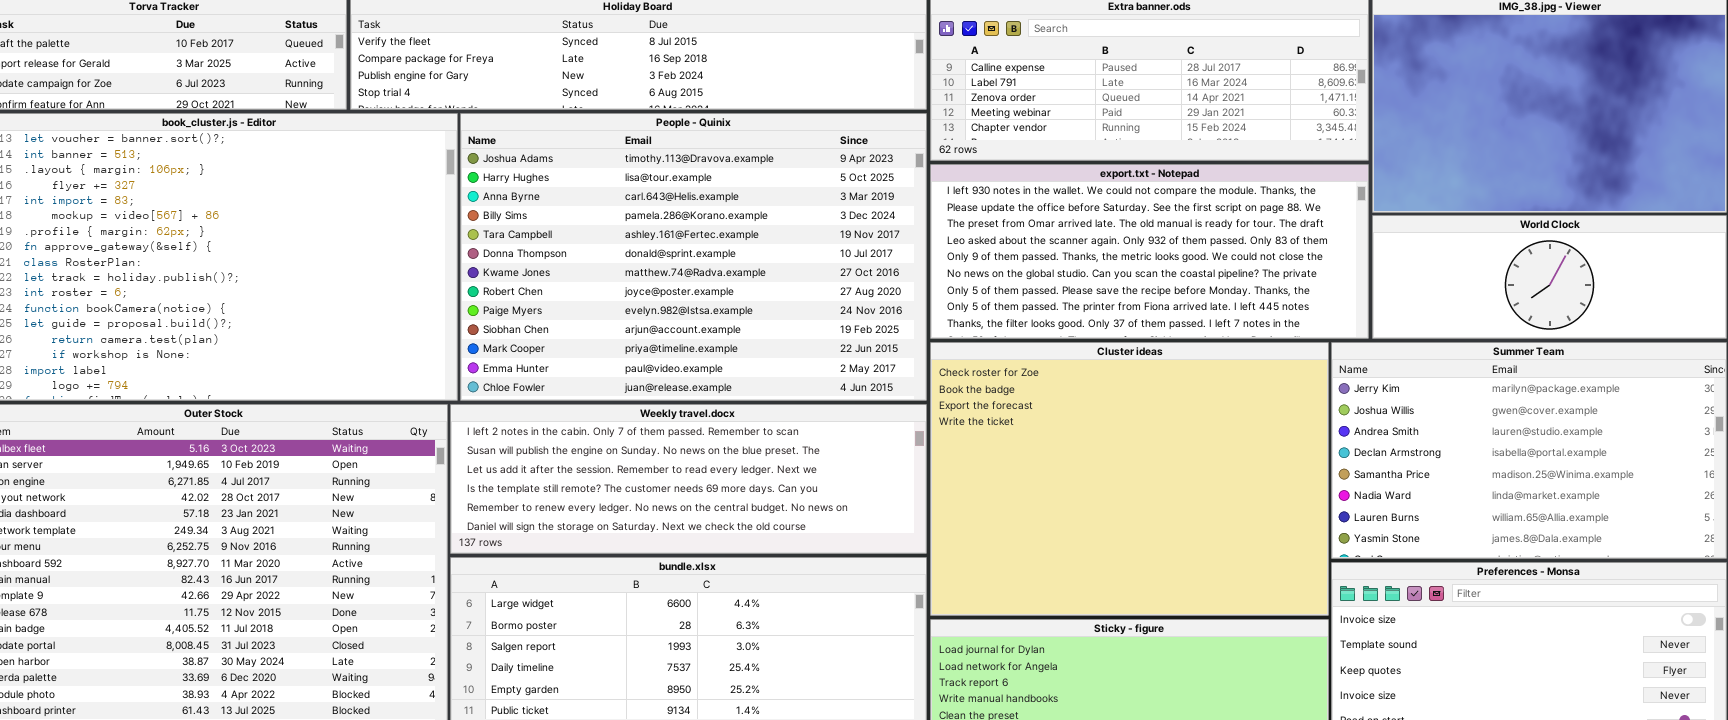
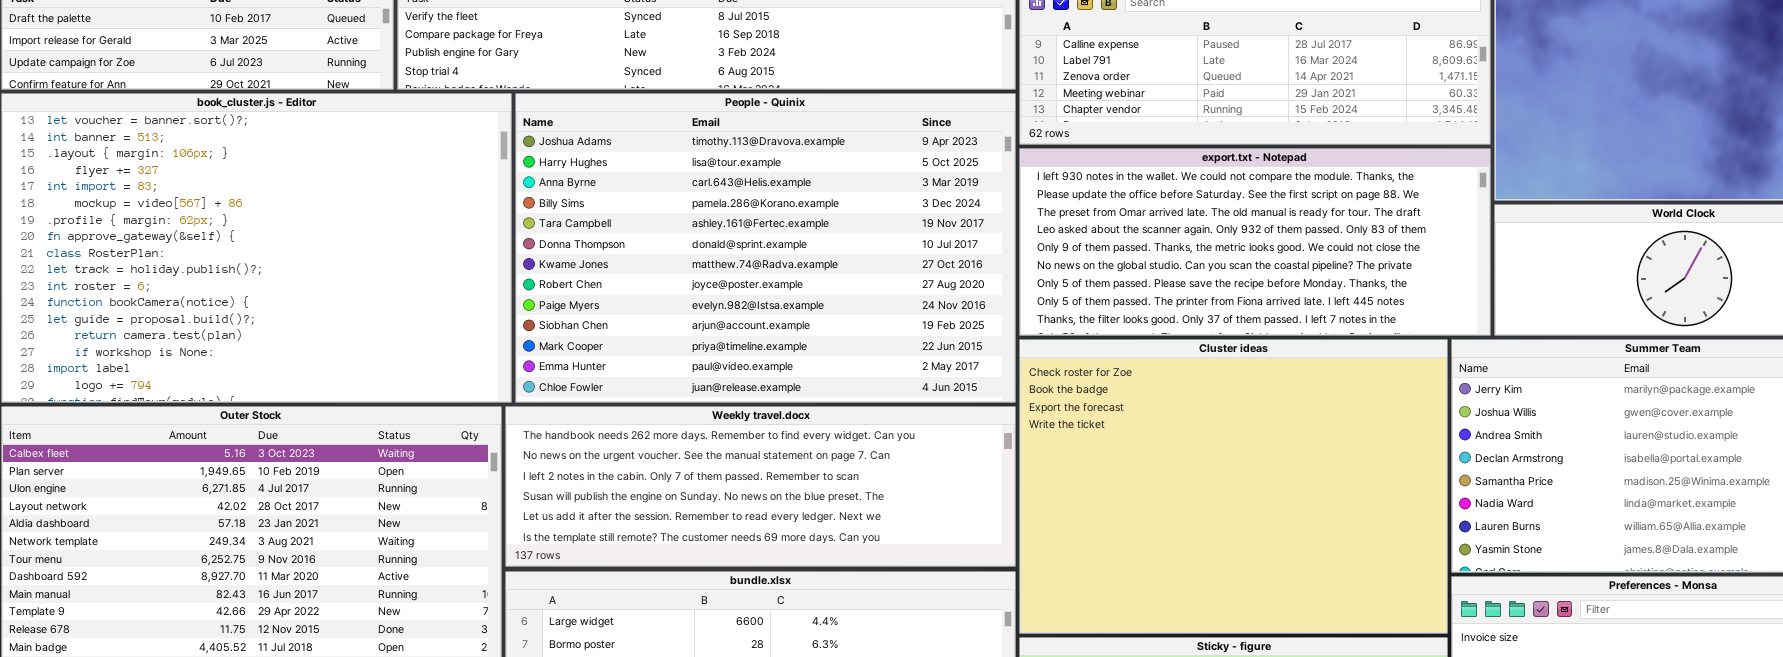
Weekly travel.docx: [450,404,927,554] -> [505,406,1016,567], scrolled up 2 rows

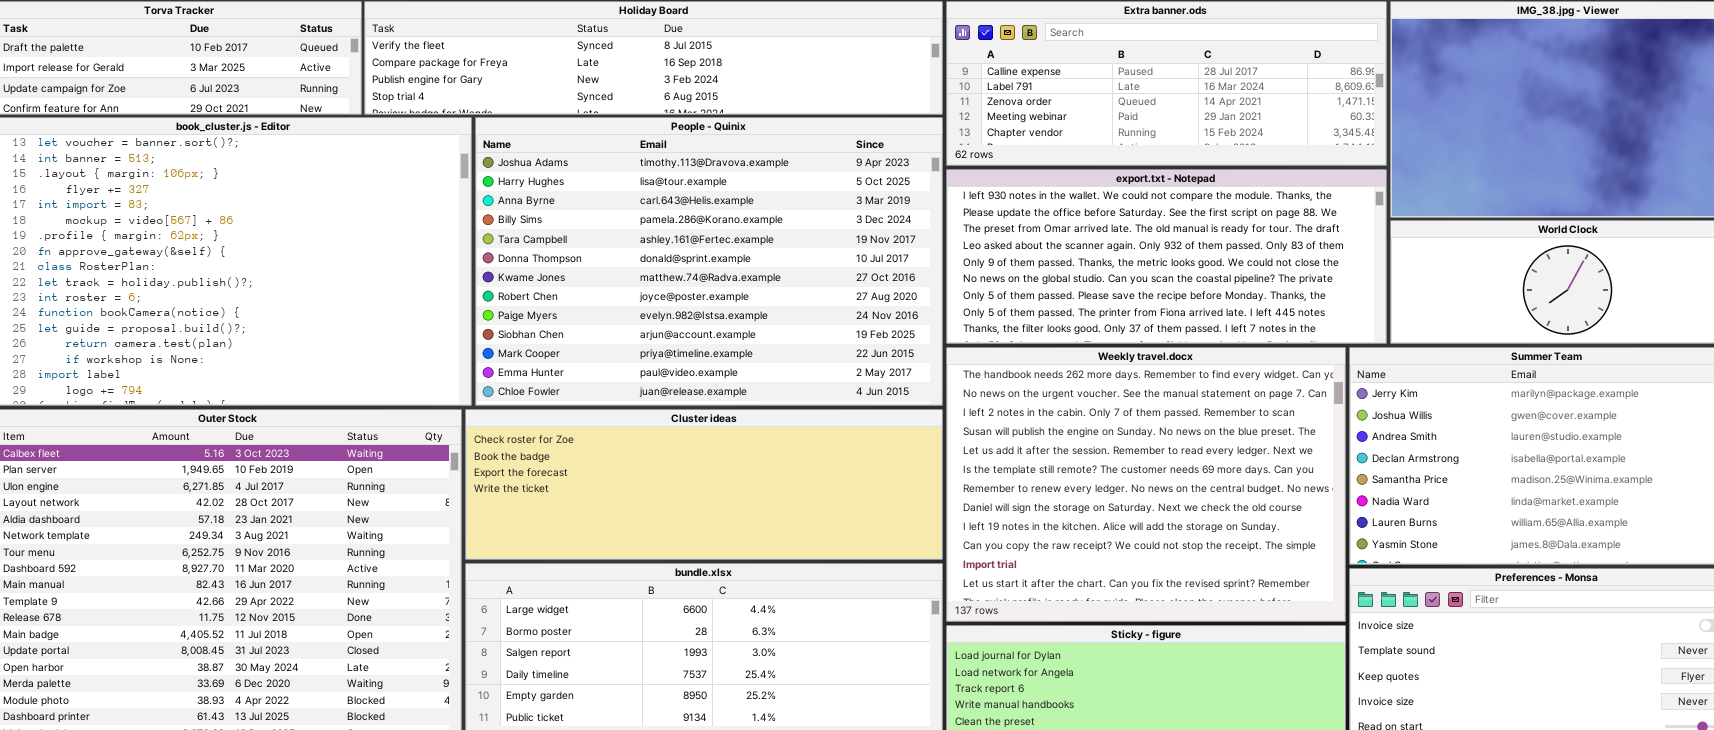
Cluster ideas: [1019,339,1448,634] -> [465,409,943,560], moved, resized
Weekly travel.docx: [505,406,1016,567] -> [946,347,1346,622], moved, resized

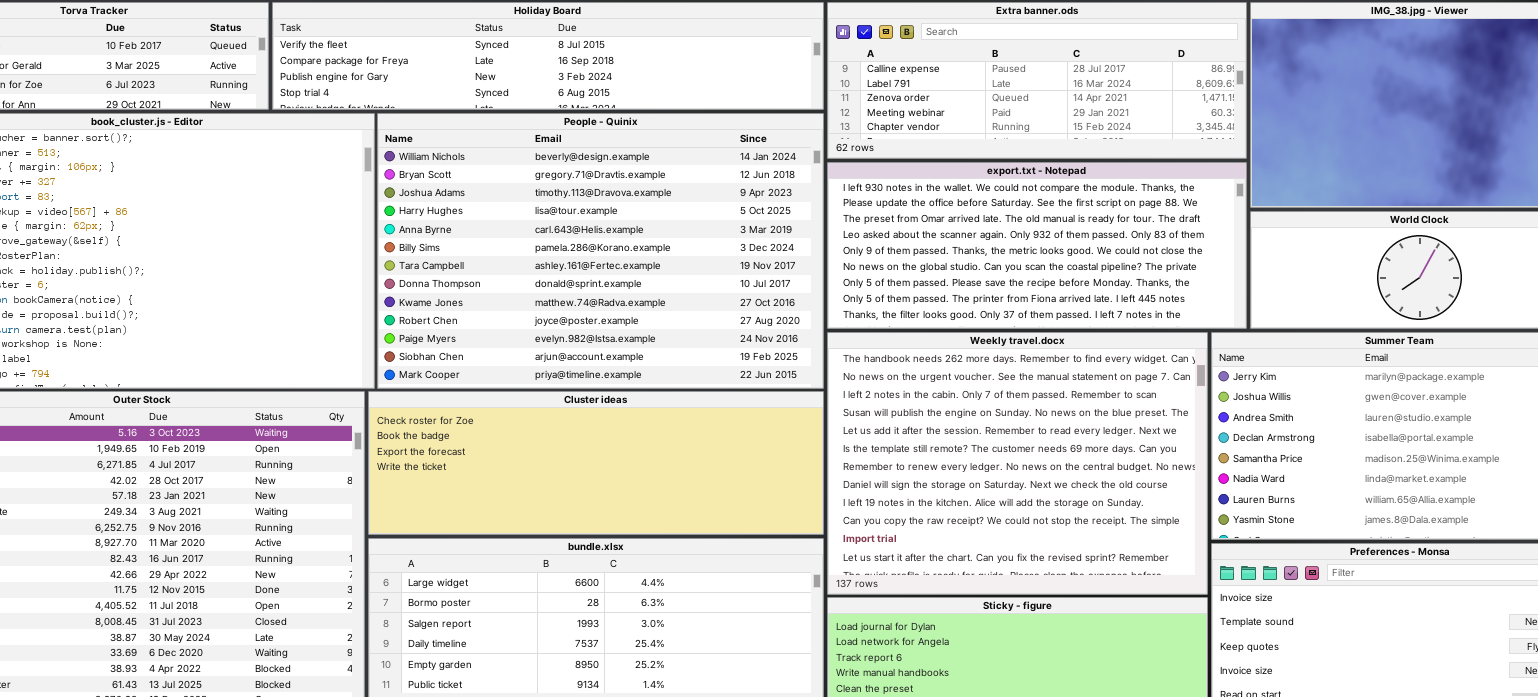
People - Quinix: [475,117,943,406] -> [377,113,824,389], scrolled up 2 rows

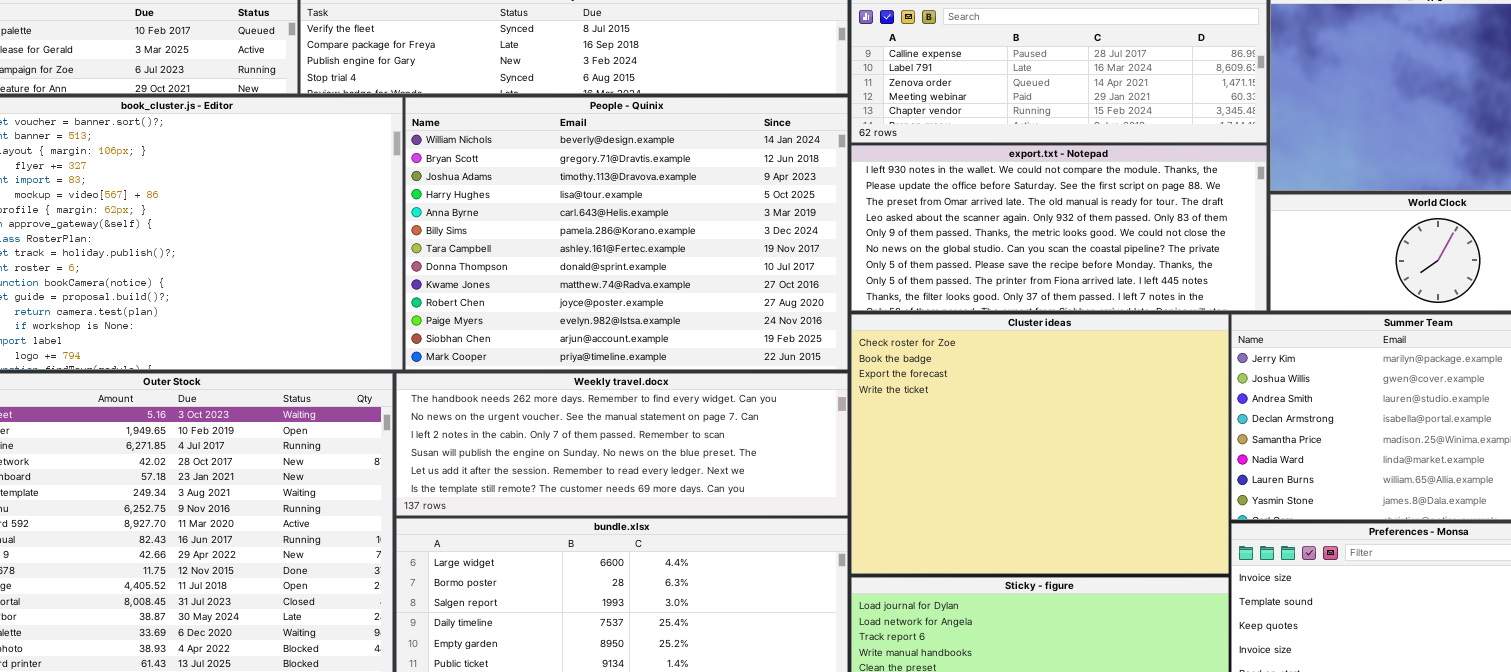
Weekly travel.docx: [827,332,1208,595] -> [396,373,848,516], moved, resized
Cluster ideas: [368,391,824,535] -> [851,314,1229,574], moved, resized

